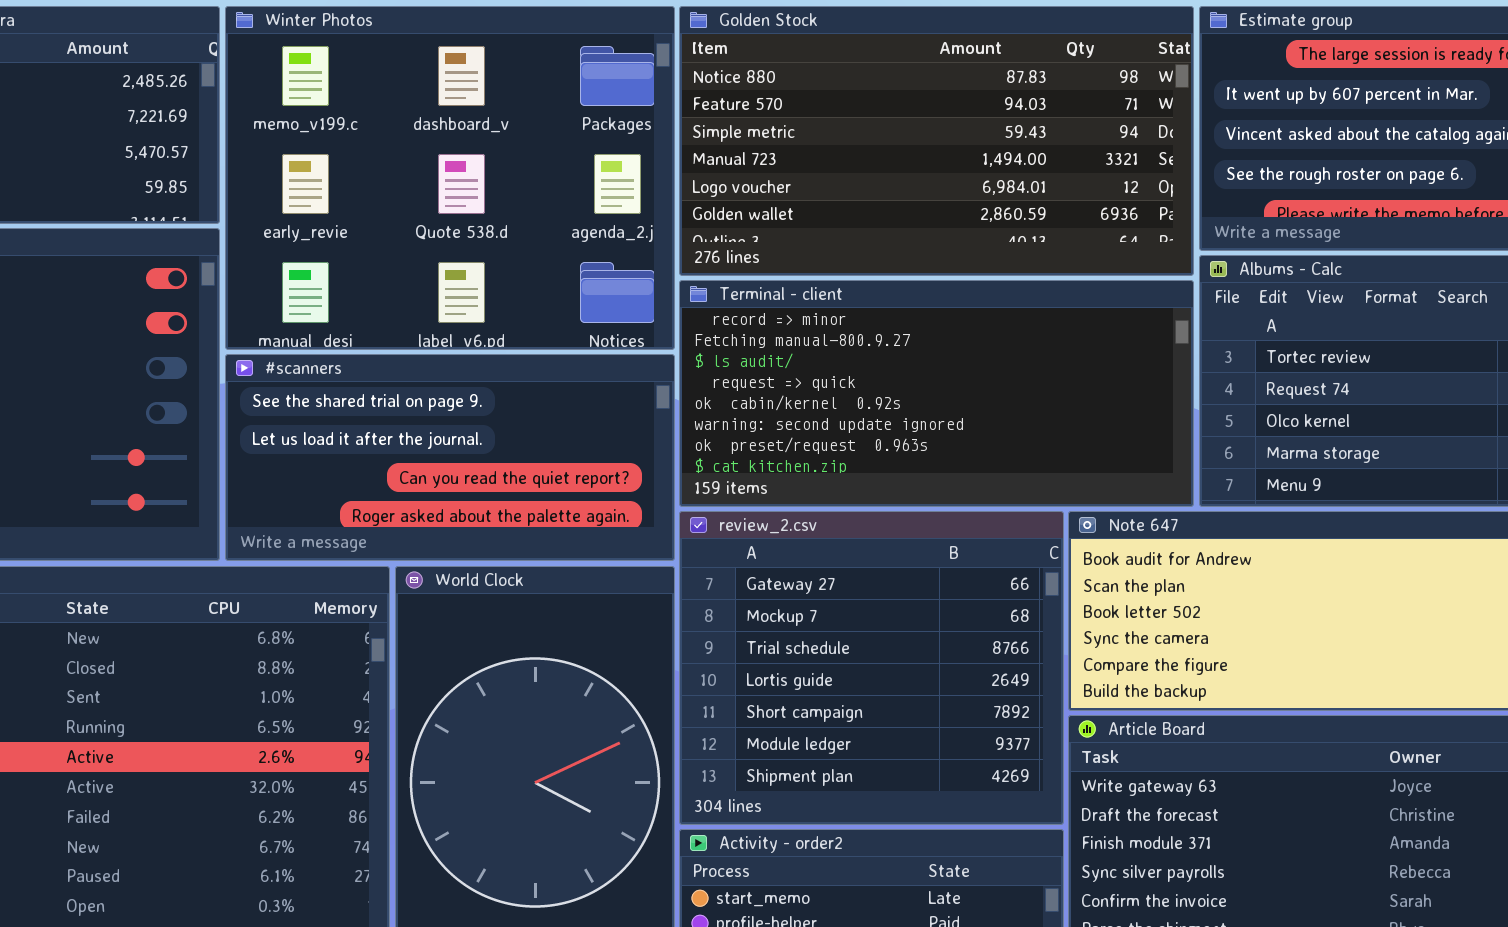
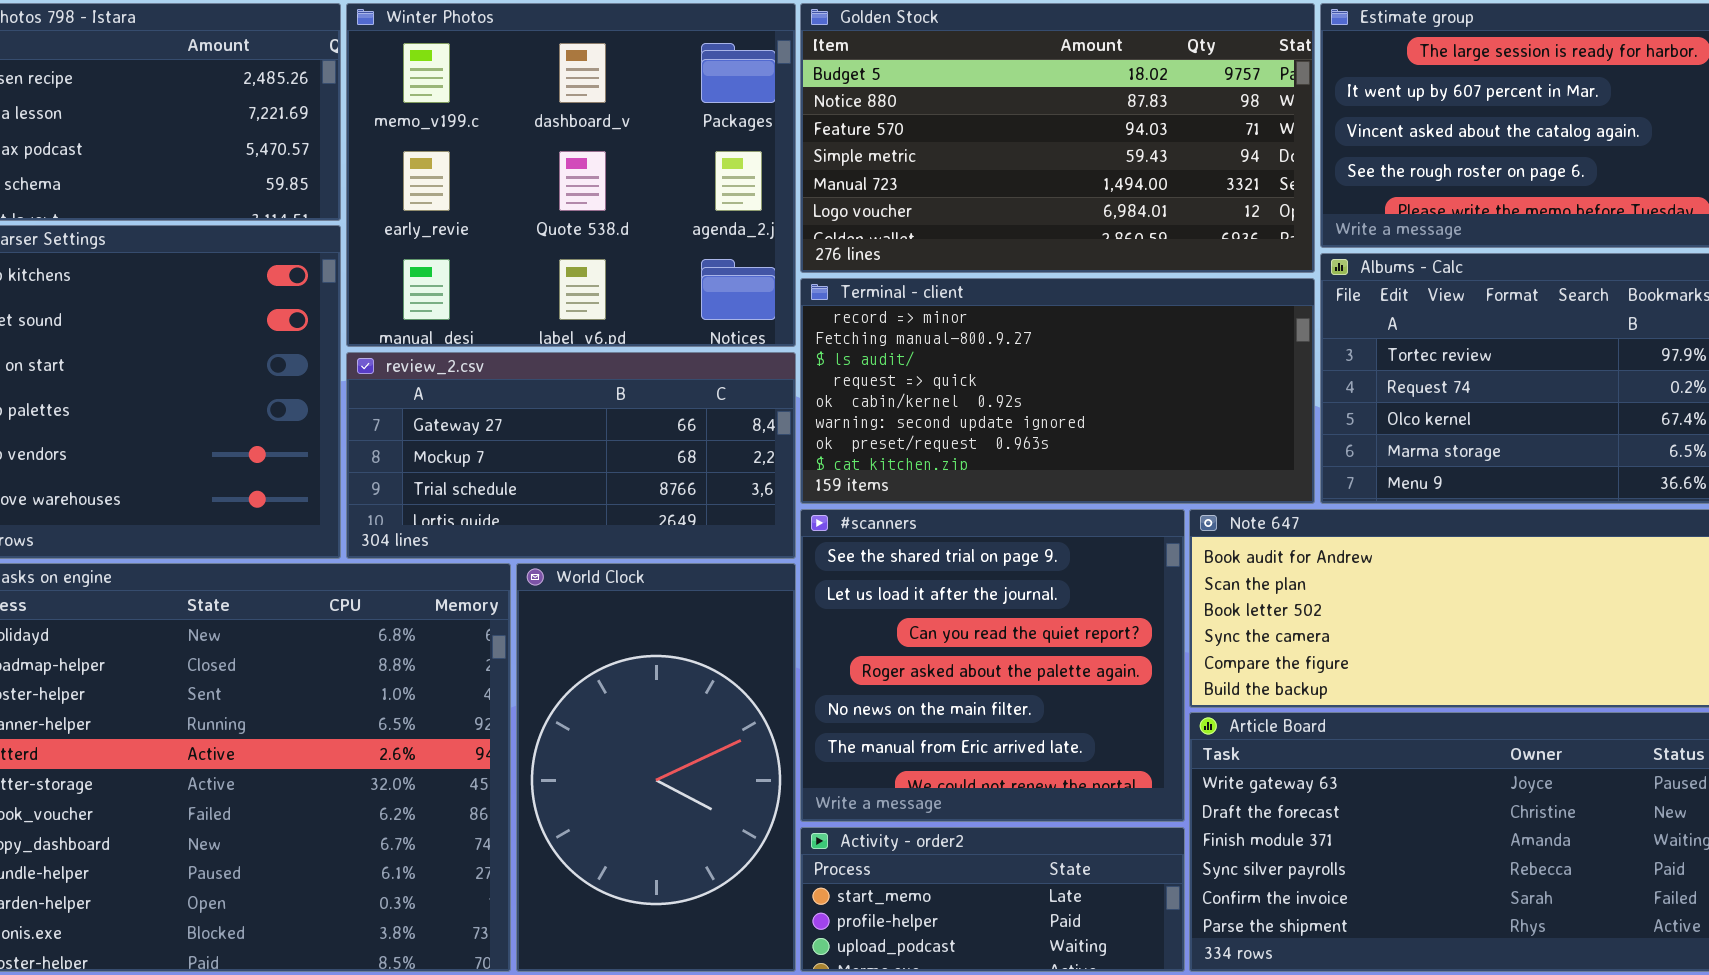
Golden Stock: [679,6,1194,276] -> [800,3,1315,273], scrolled up 1 row
#scanners: [225,354,675,561] -> [800,509,1185,822], moved, resized
review_2.csv: [679,511,1064,825] -> [346,352,796,559], moved, resized

